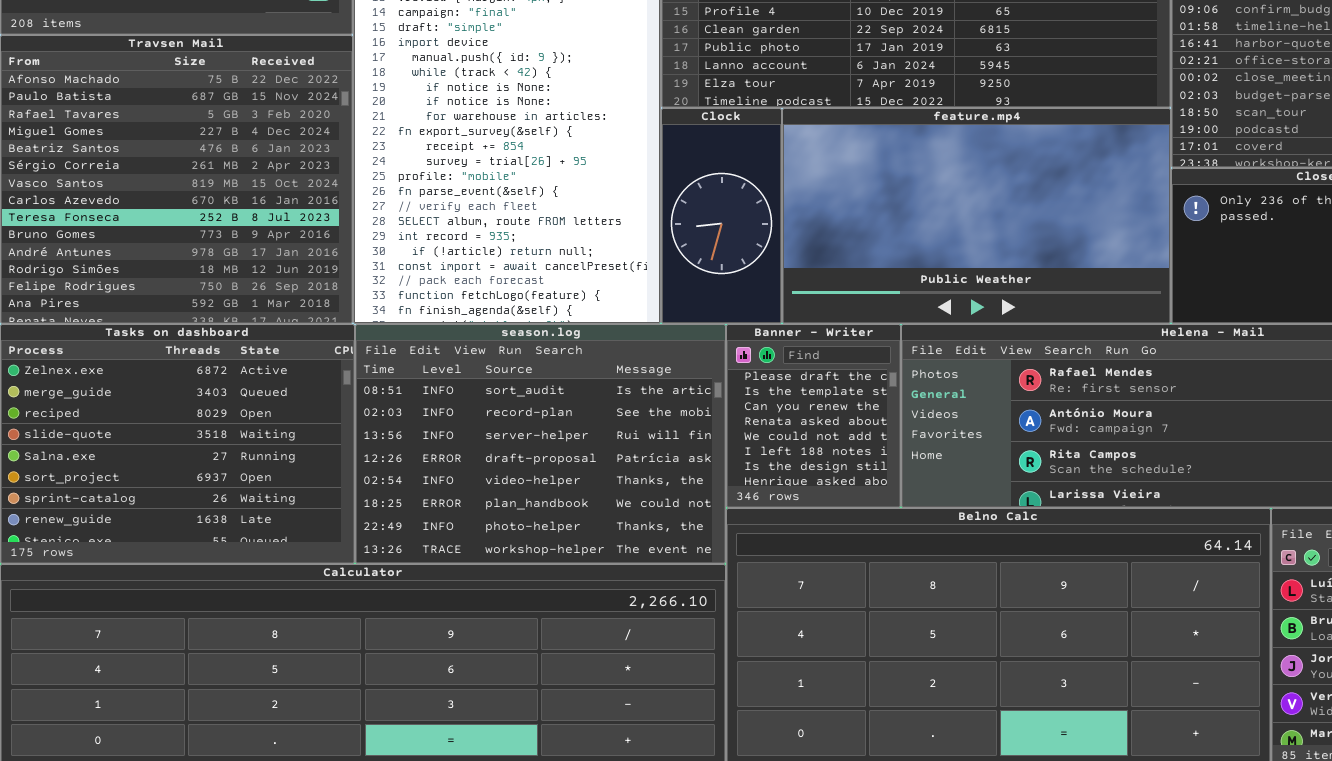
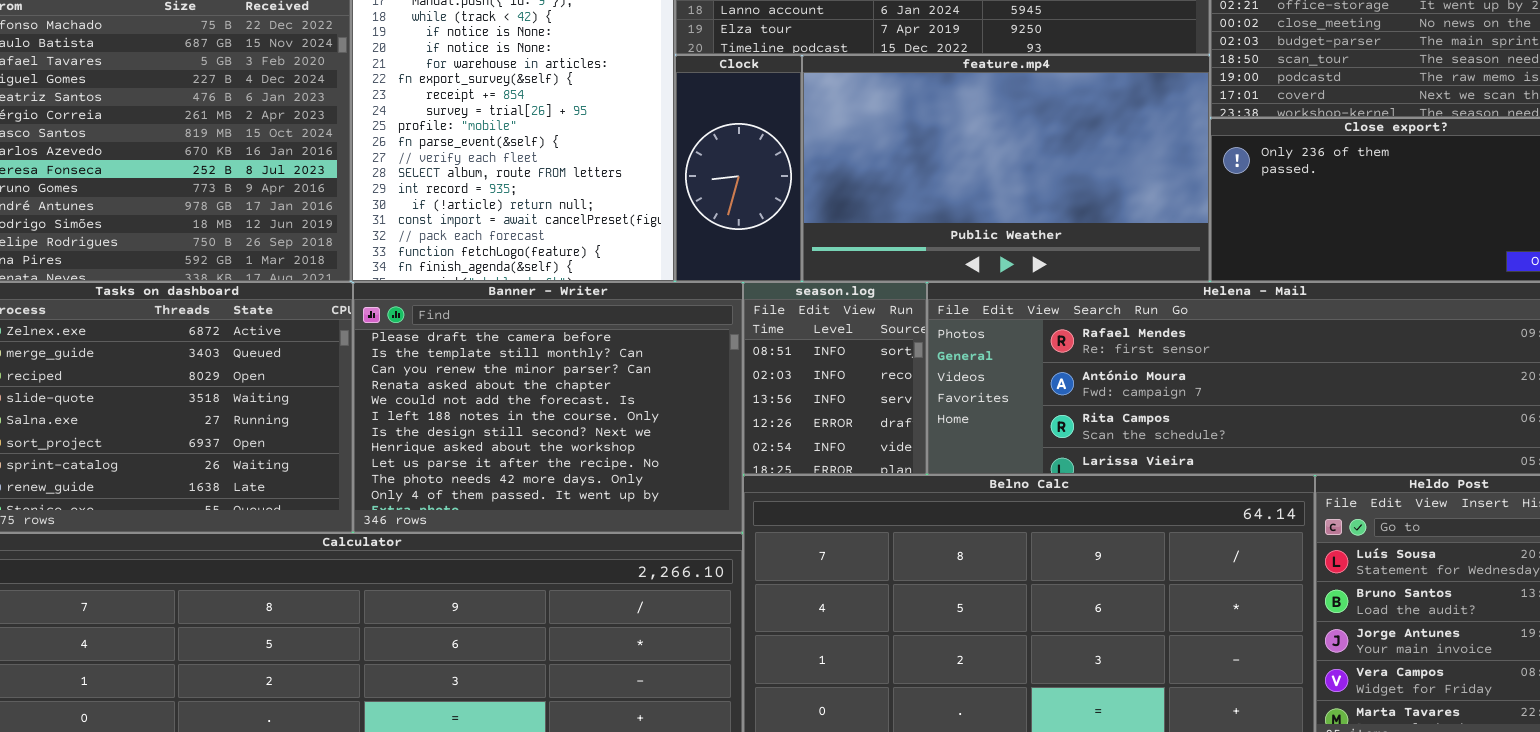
season.log: [355,324,726,564] -> [743,282,927,475], moved, resized
Banner - Writer: [726,324,901,508] -> [353,282,743,533], moved, resized

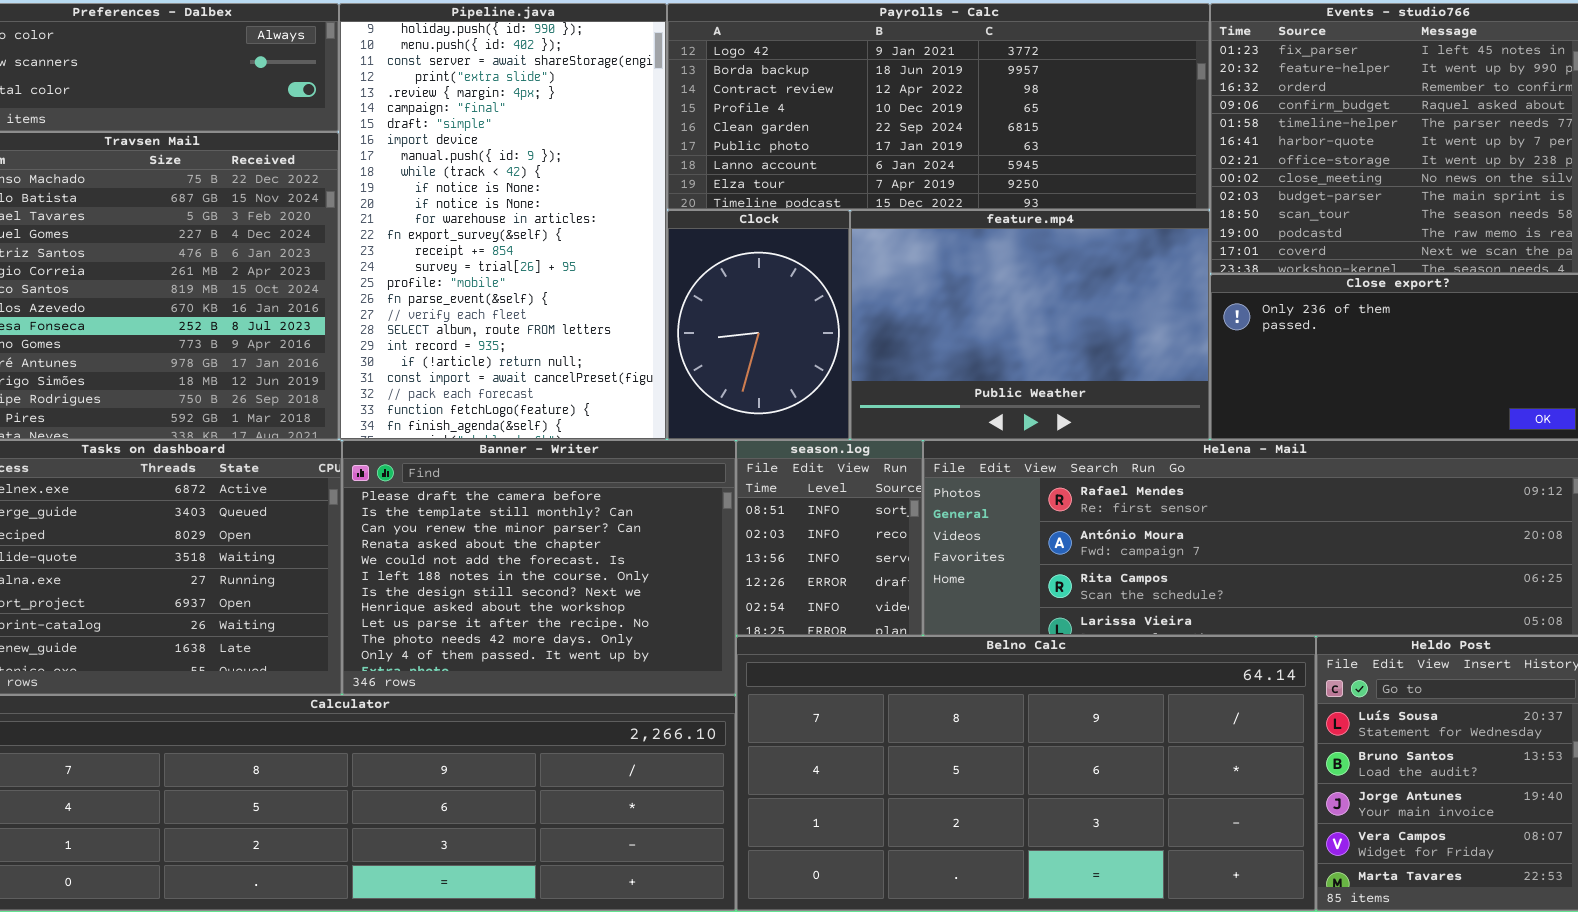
Clock: [675,55,802,282] -> [667,210,850,440], resized
feature.mp4: [802,55,1210,282] -> [850,210,1210,440], resized

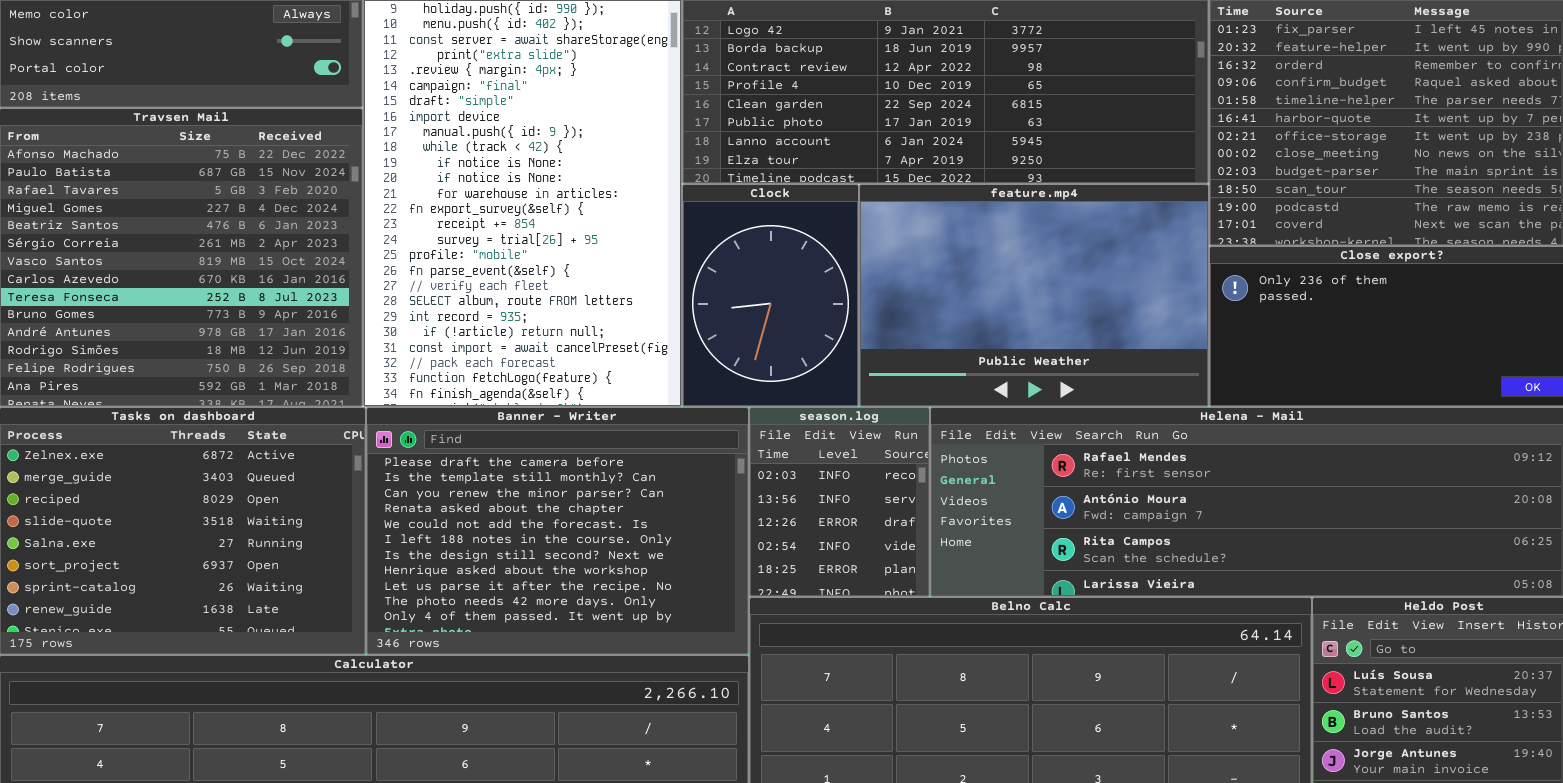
season.log: [736,440,923,636] -> [749,407,930,597], scrolled down 1 row

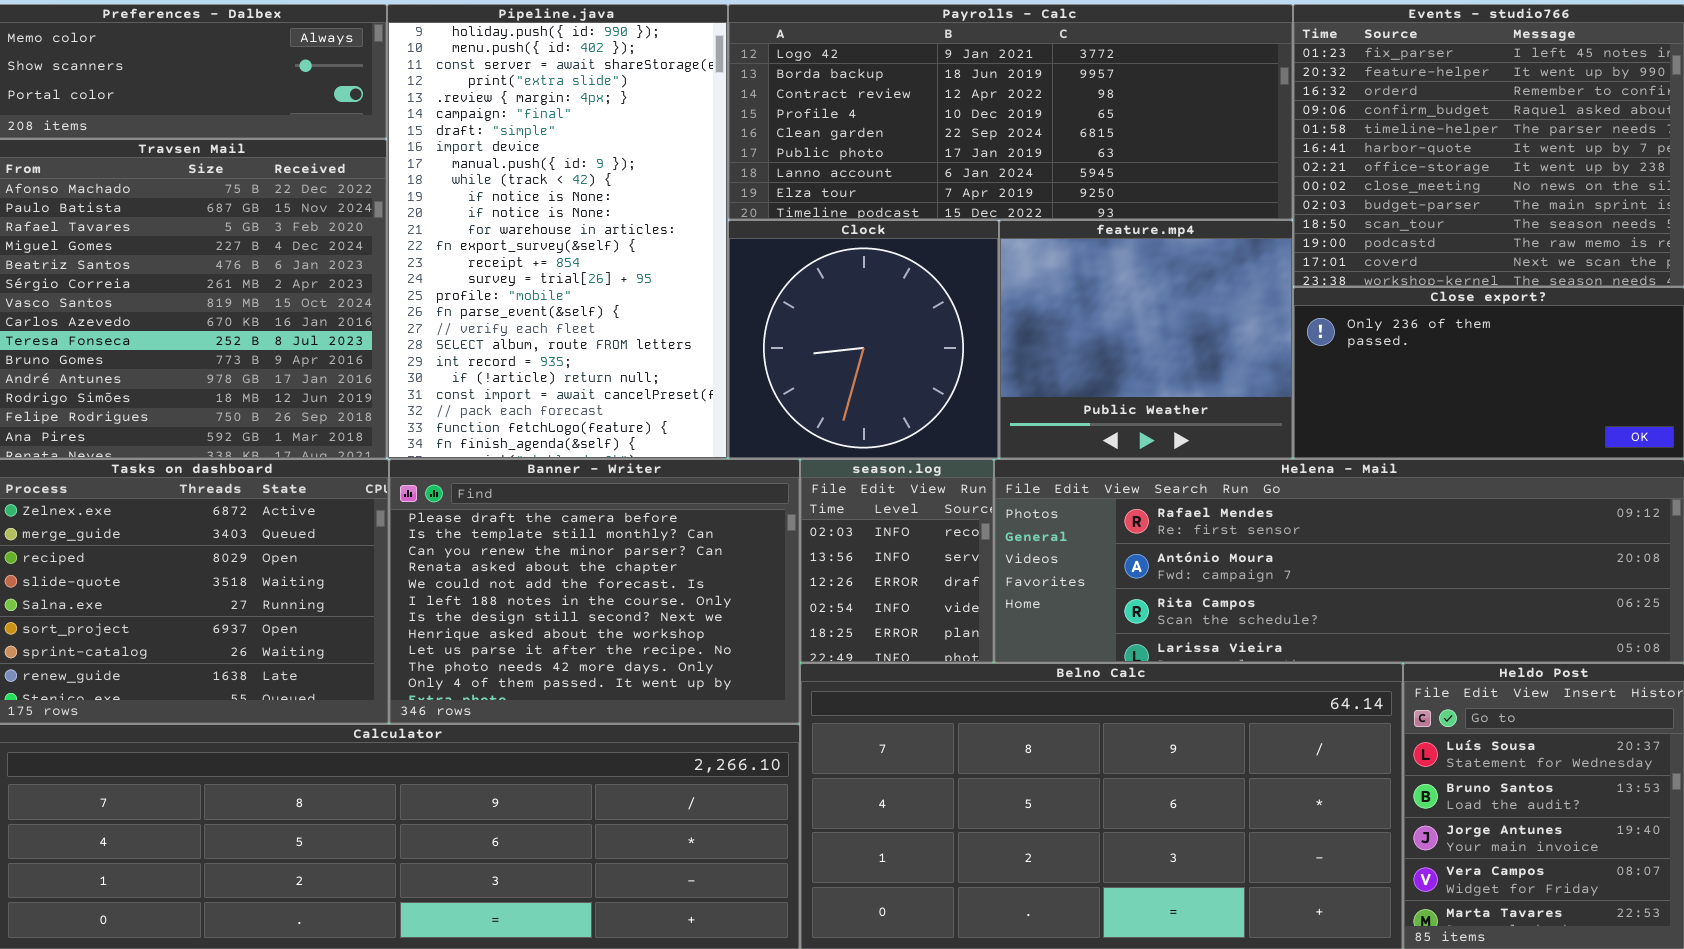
Clock: [682,184,859,407] -> [728,220,999,459], resized
feature.mp4: [859,184,1209,407] -> [999,220,1293,459], resized

